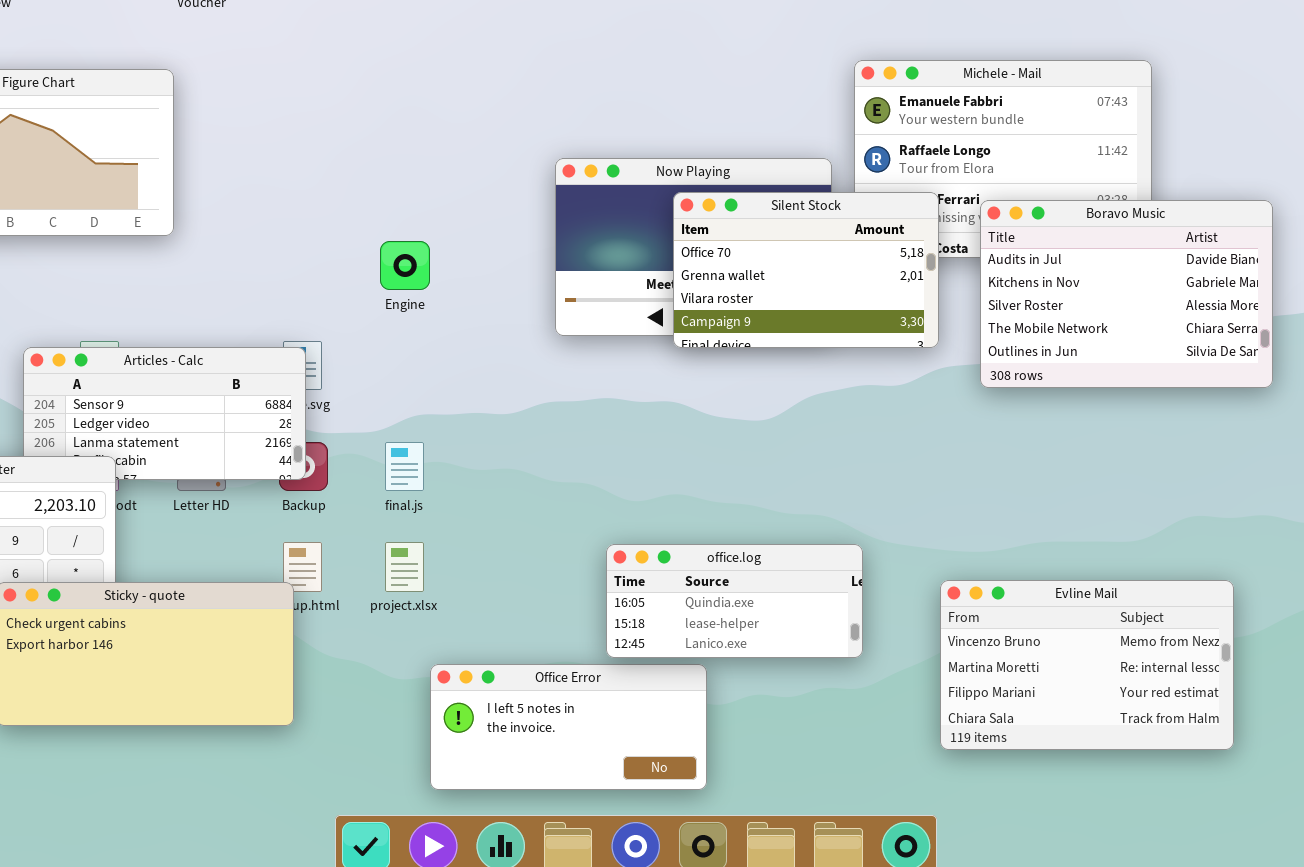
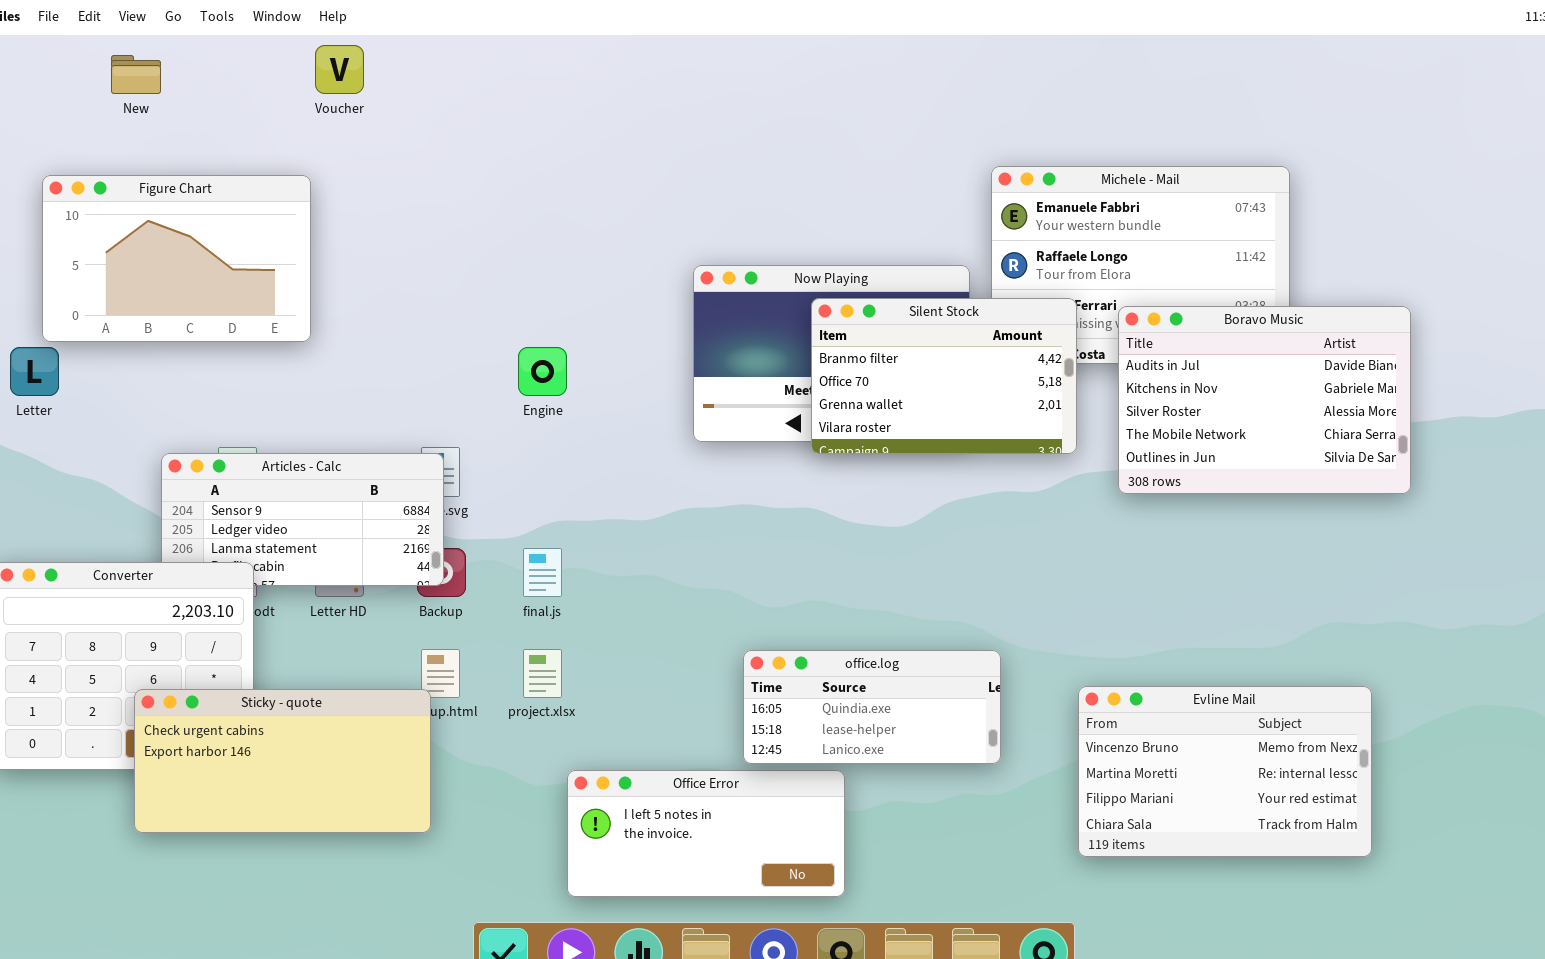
Silent Stock: [673,192,939,348] -> [811,298,1077,454], scrolled up 1 row

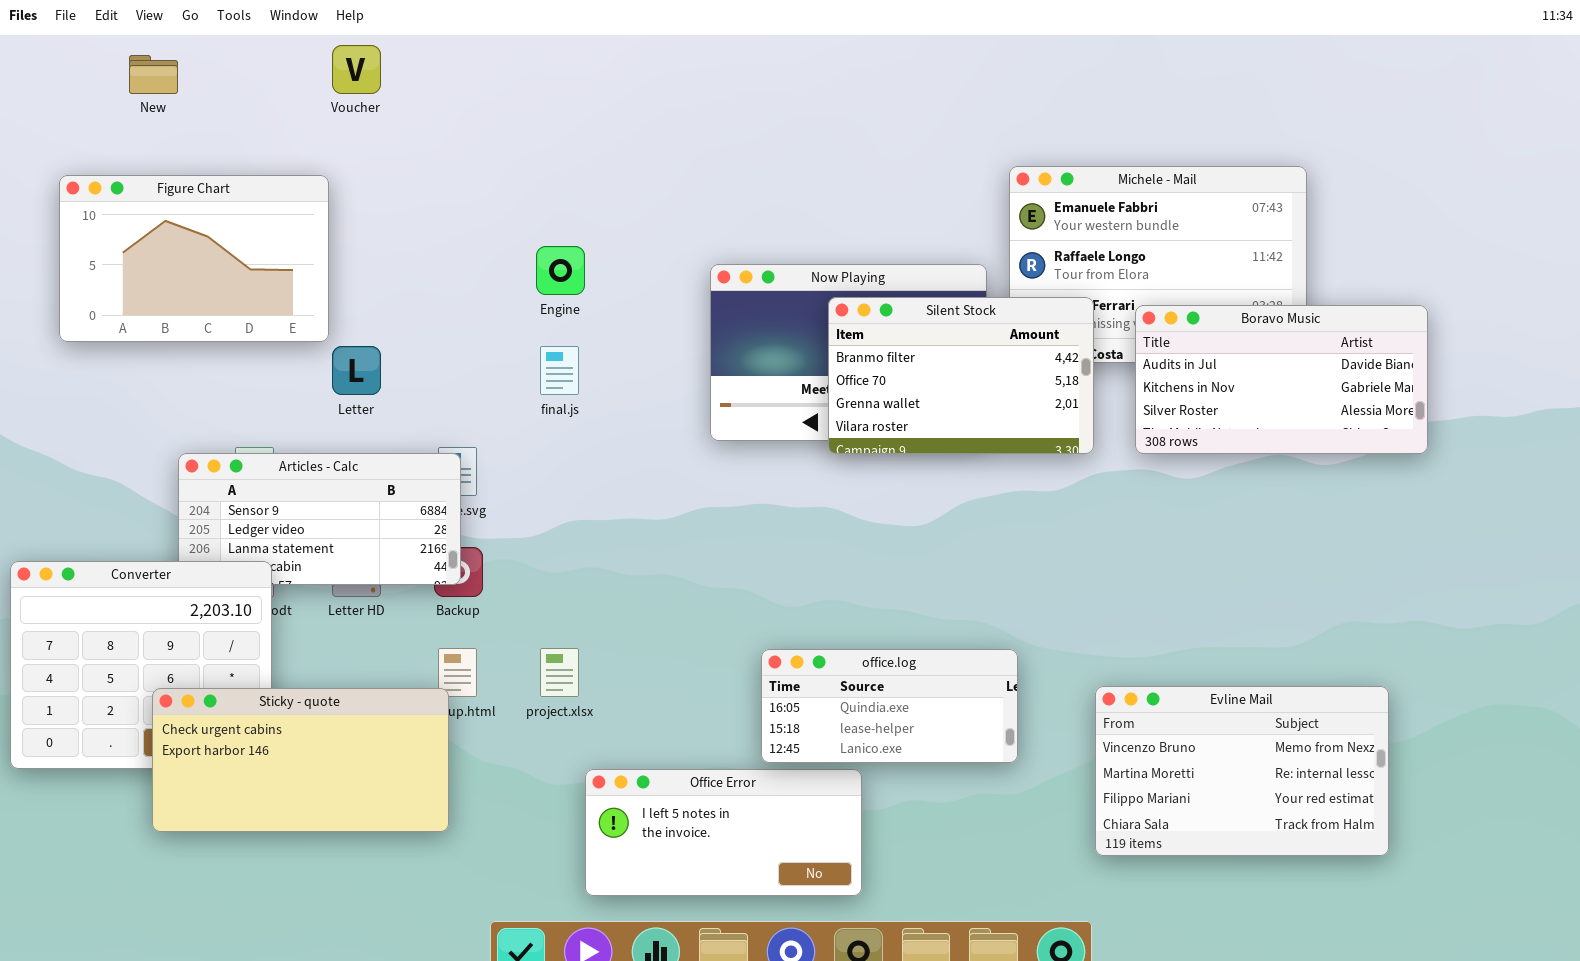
Boravo Music: [1118,306,1411,494] -> [1135,305,1428,454], resized
Letter: [10,347,59,396] -> [332,346,381,395], moved
Engine: [518,347,567,396] -> [536,246,585,295], moved
final.js: [523,548,562,597] -> [540,346,579,395], moved

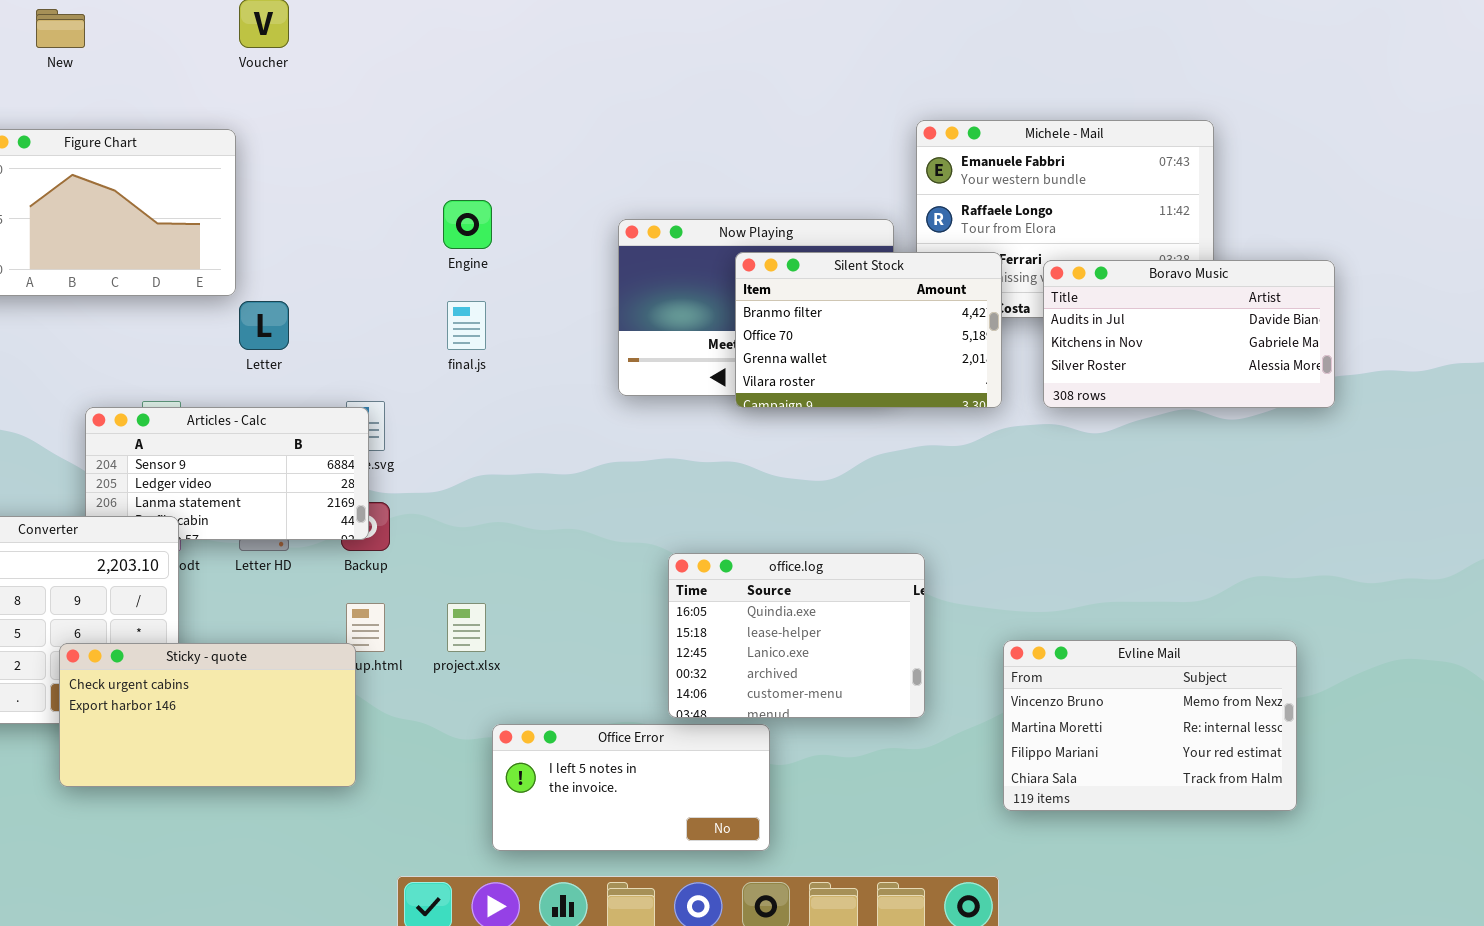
office.log: [761,649,1018,763] -> [668,553,925,718], resized

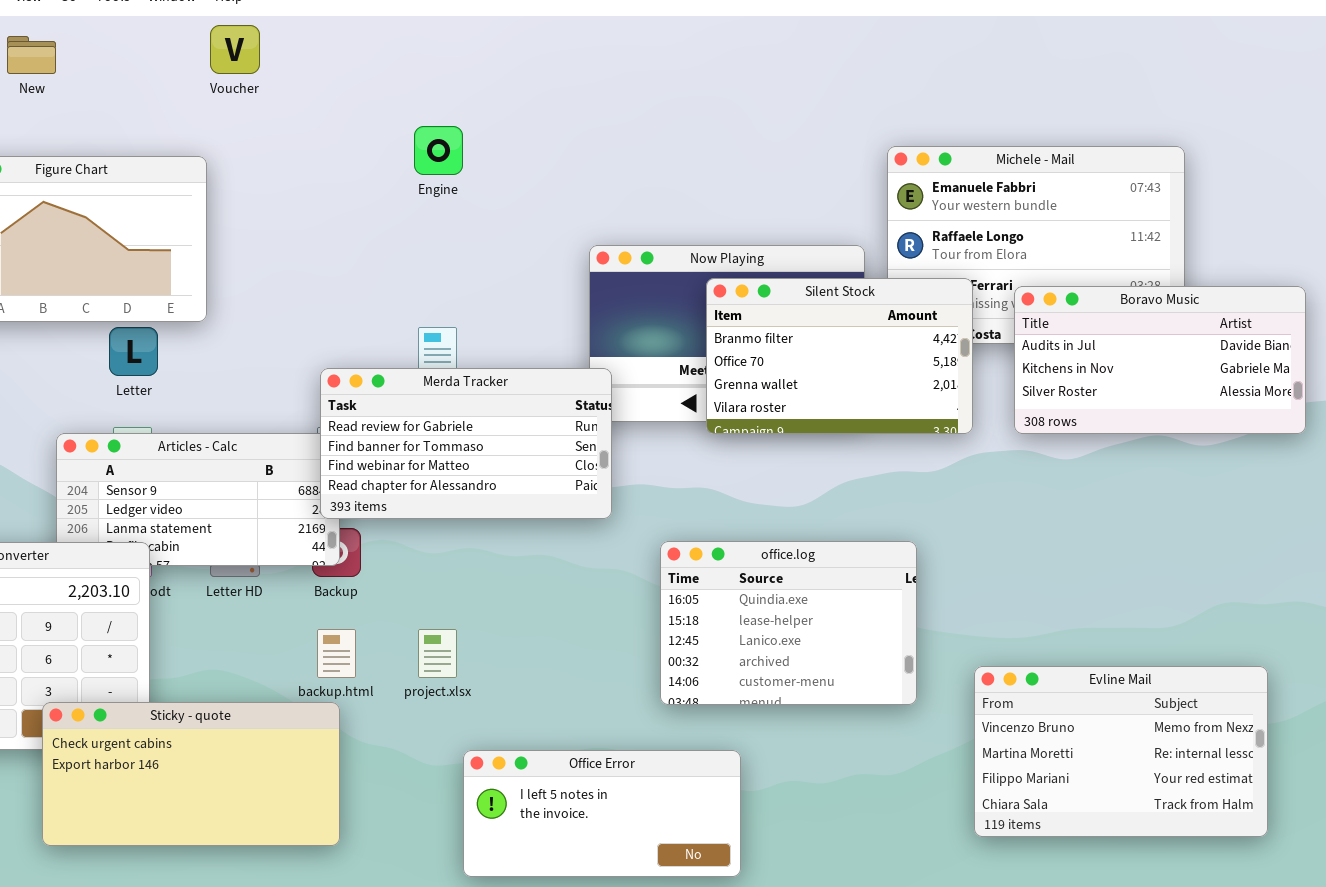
Engine: [443,200,492,249] -> [414,126,463,175], moved
Letter: [239,301,289,350] -> [109,327,158,376], moved
Merda Tracker: none -> [320,368,612,519], opened
office.log: [668,553,925,718] -> [660,541,917,705], moved
Sticky - quote: [59,643,356,787] -> [42,702,340,846], moved

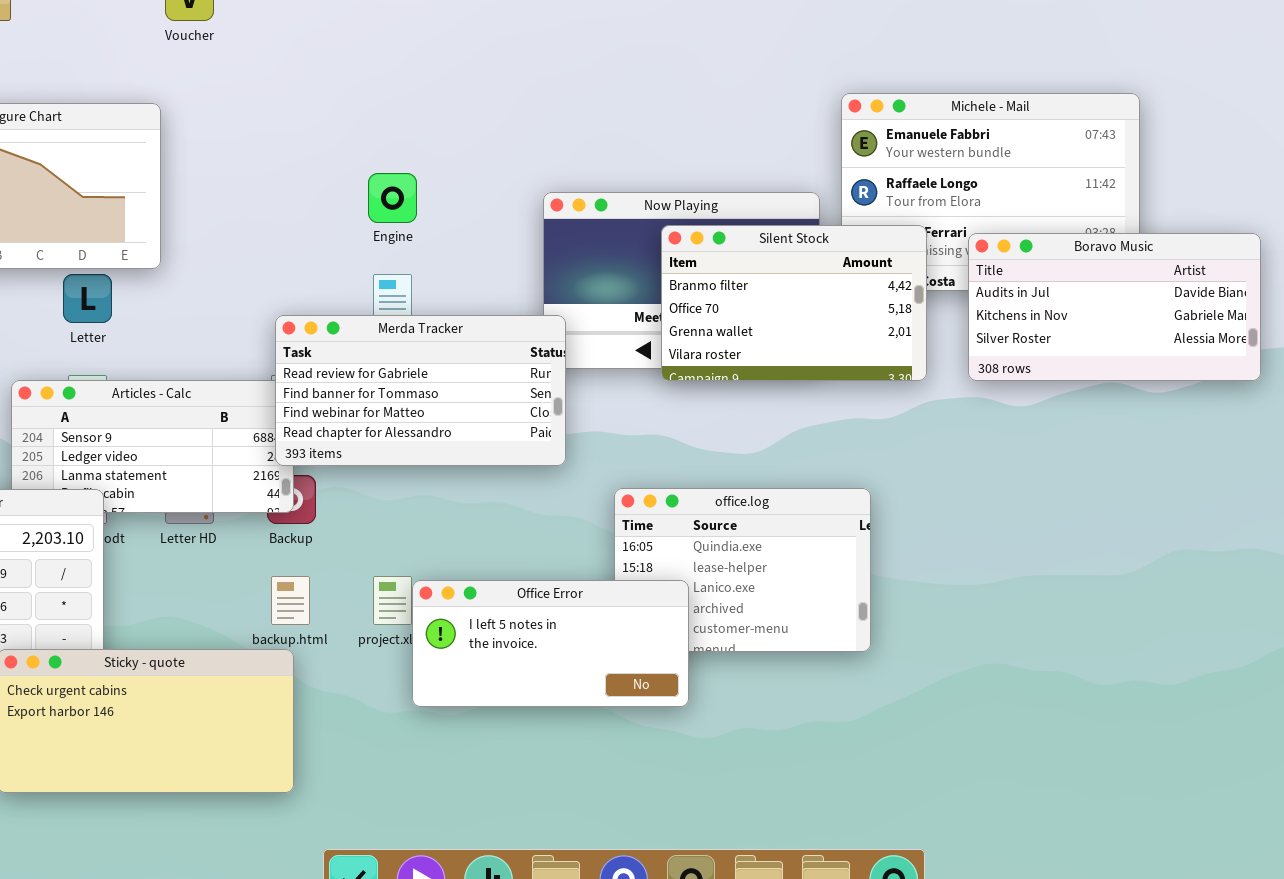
Engine: [414,126,463,175] -> [368,173,417,223], moved
Evline Mail: [974,666,1268,837] -> none, closed
Office Error: [463,750,741,877] -> [412,580,689,707], moved

